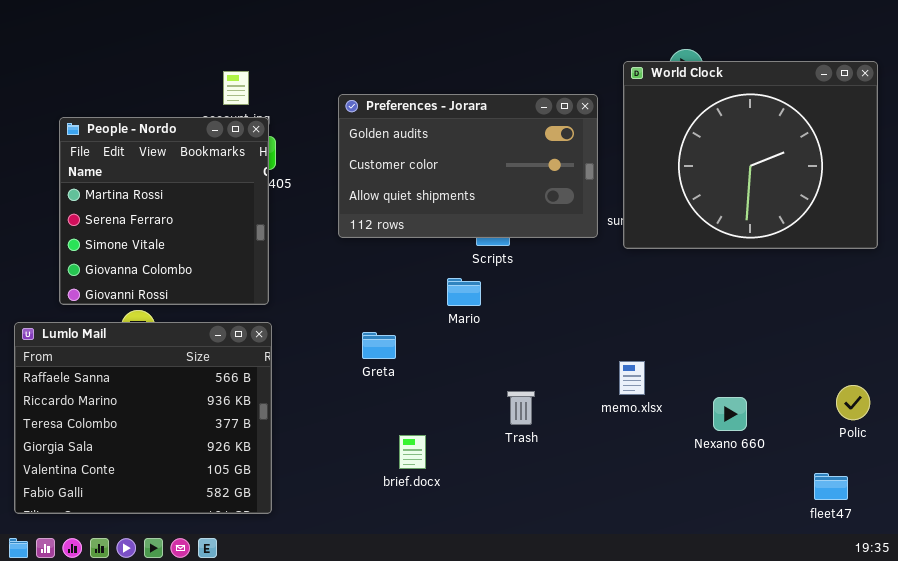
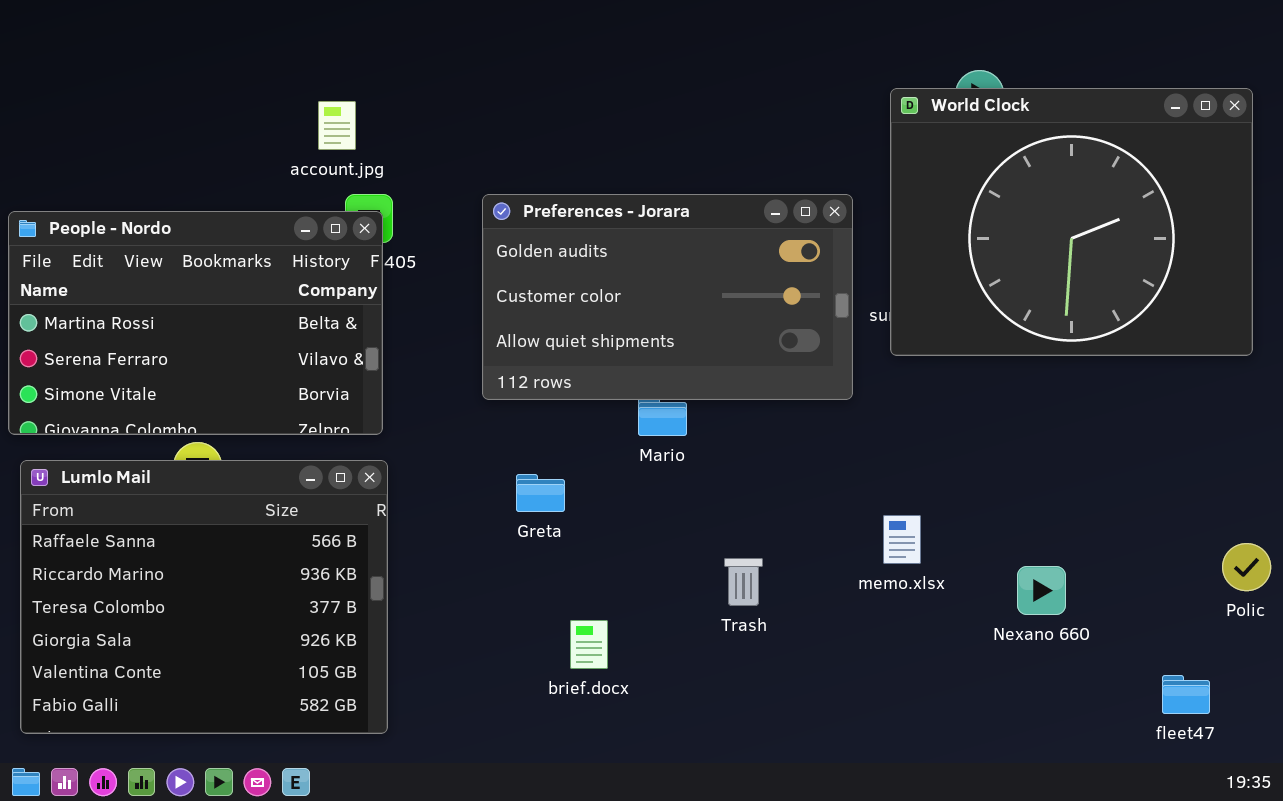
Preferences - Jorara: [338,94,598,238] -> [482,194,853,400], moved
People - Nordo: [59,117,269,305] -> [8,211,383,435], resized
Polic: [836,385,870,420] -> [1222,543,1271,591], moved

